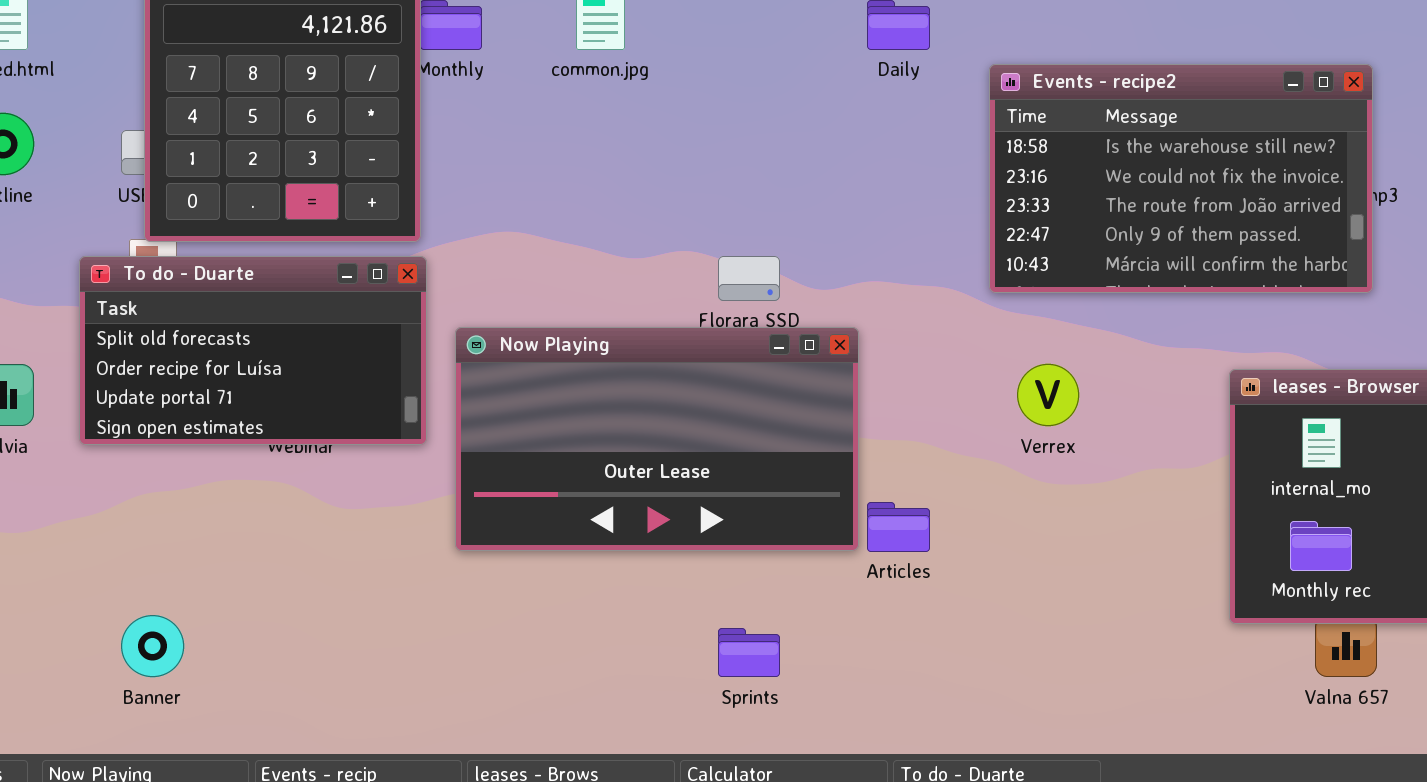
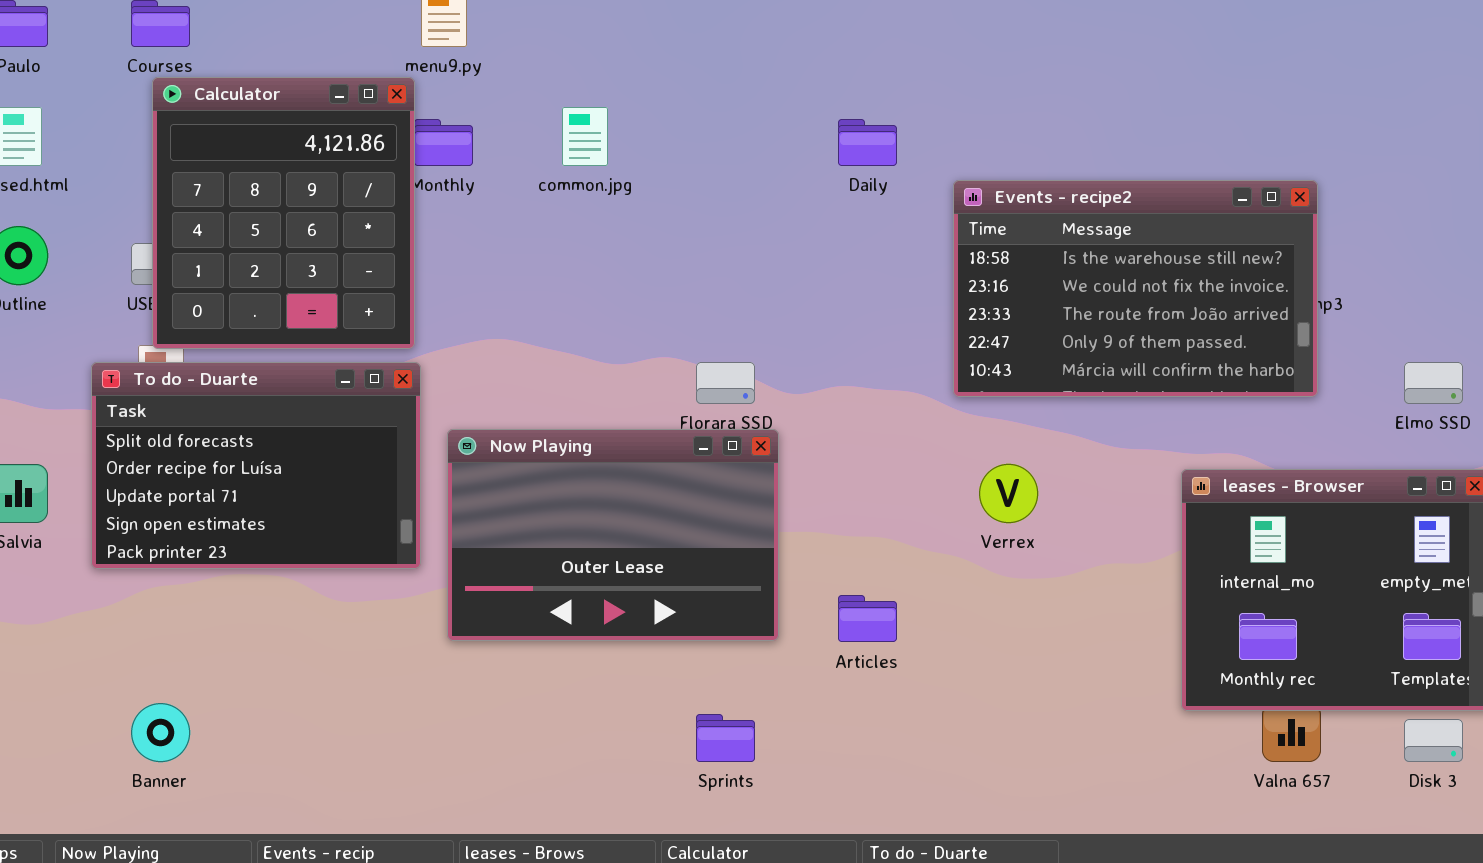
To do - Duarte: [79,256,427,445] -> [91,362,421,569], resized
Now Playing: [455,327,859,551] -> [447,429,779,641], resized

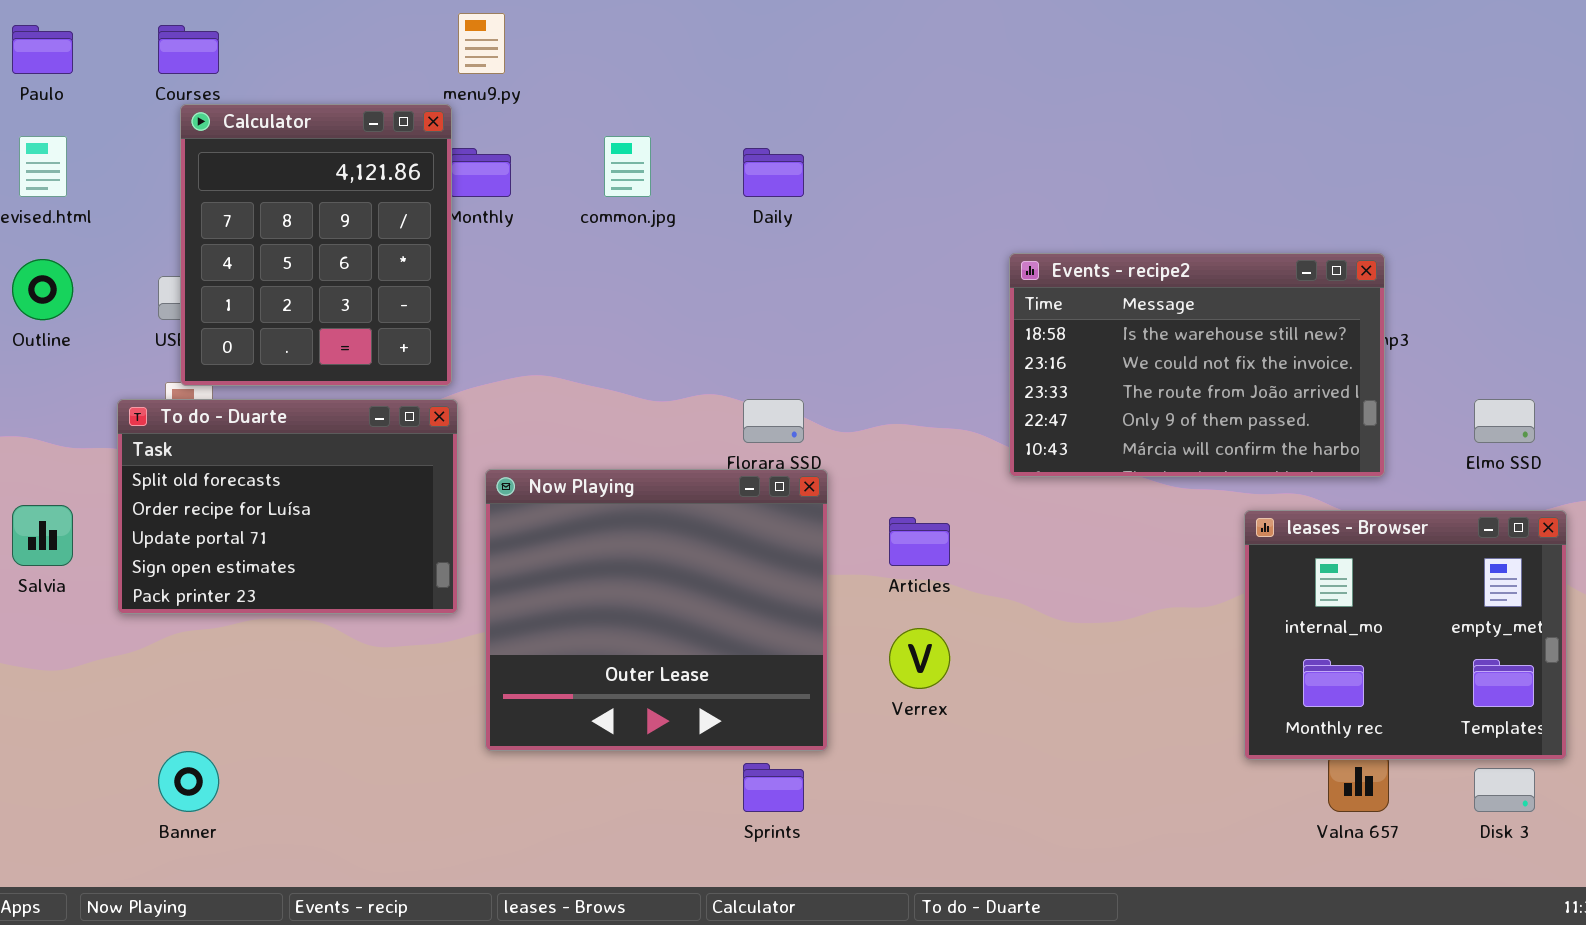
Daily: [838,119,897,166] -> [743,148,804,197], moved
Events - recipe2: [953,180,1318,397] -> [1009,253,1385,477], moved
Now Playing: [447,429,779,641] -> [485,469,828,751], resized
Verrex: [979,464,1038,523] -> [889,628,950,689], moved
Articles: [838,595,897,642] -> [889,517,950,566], moved

